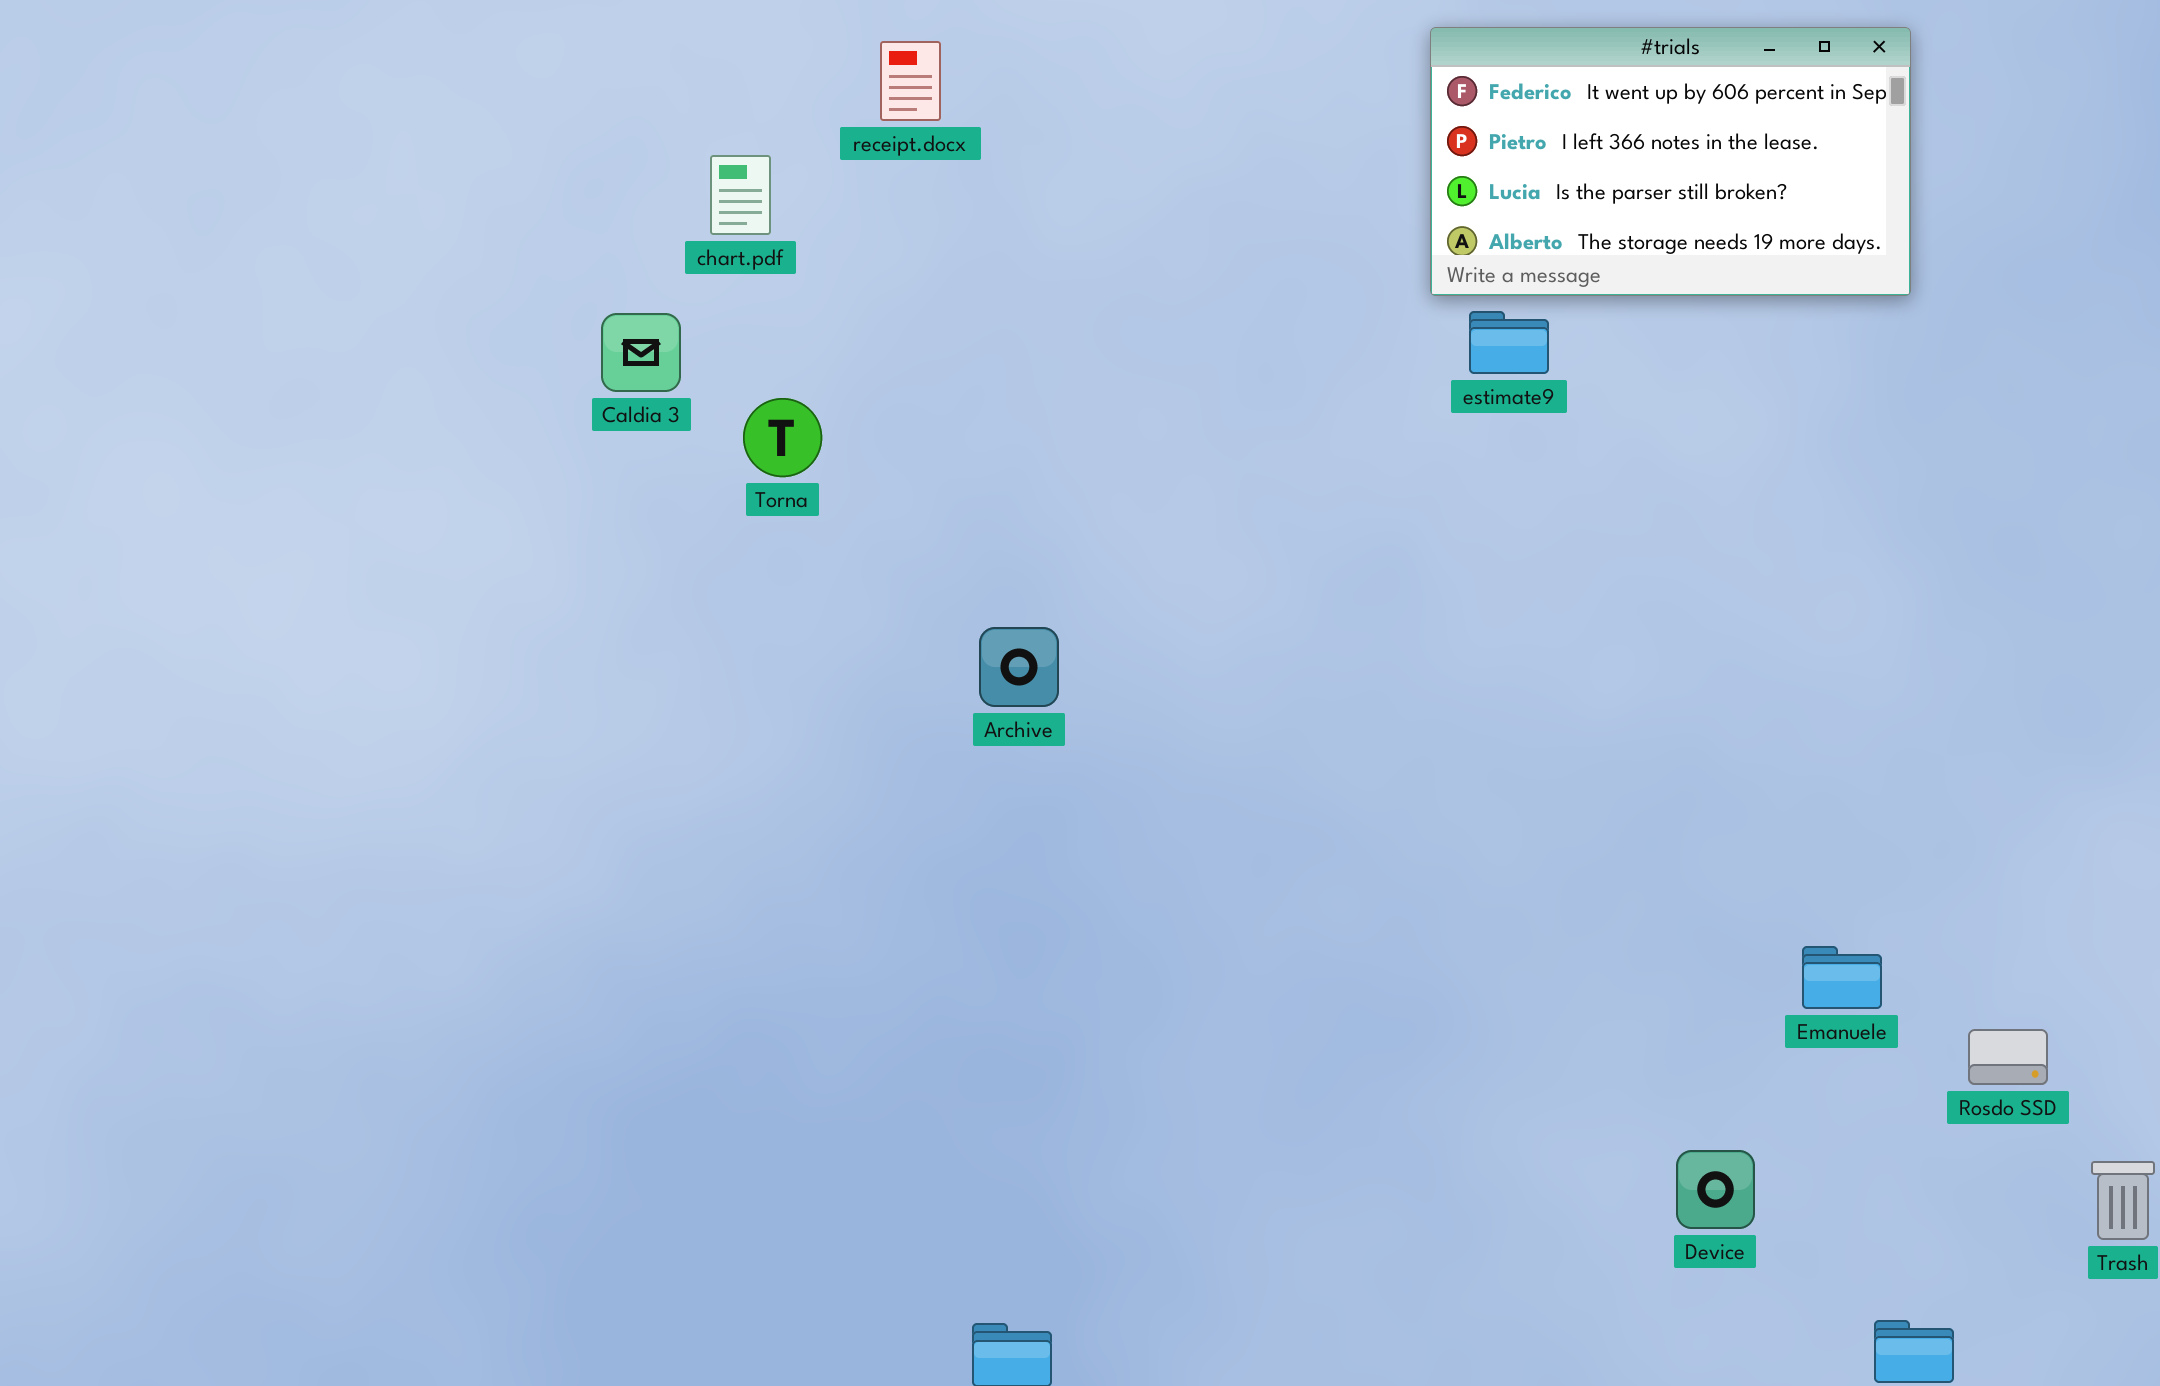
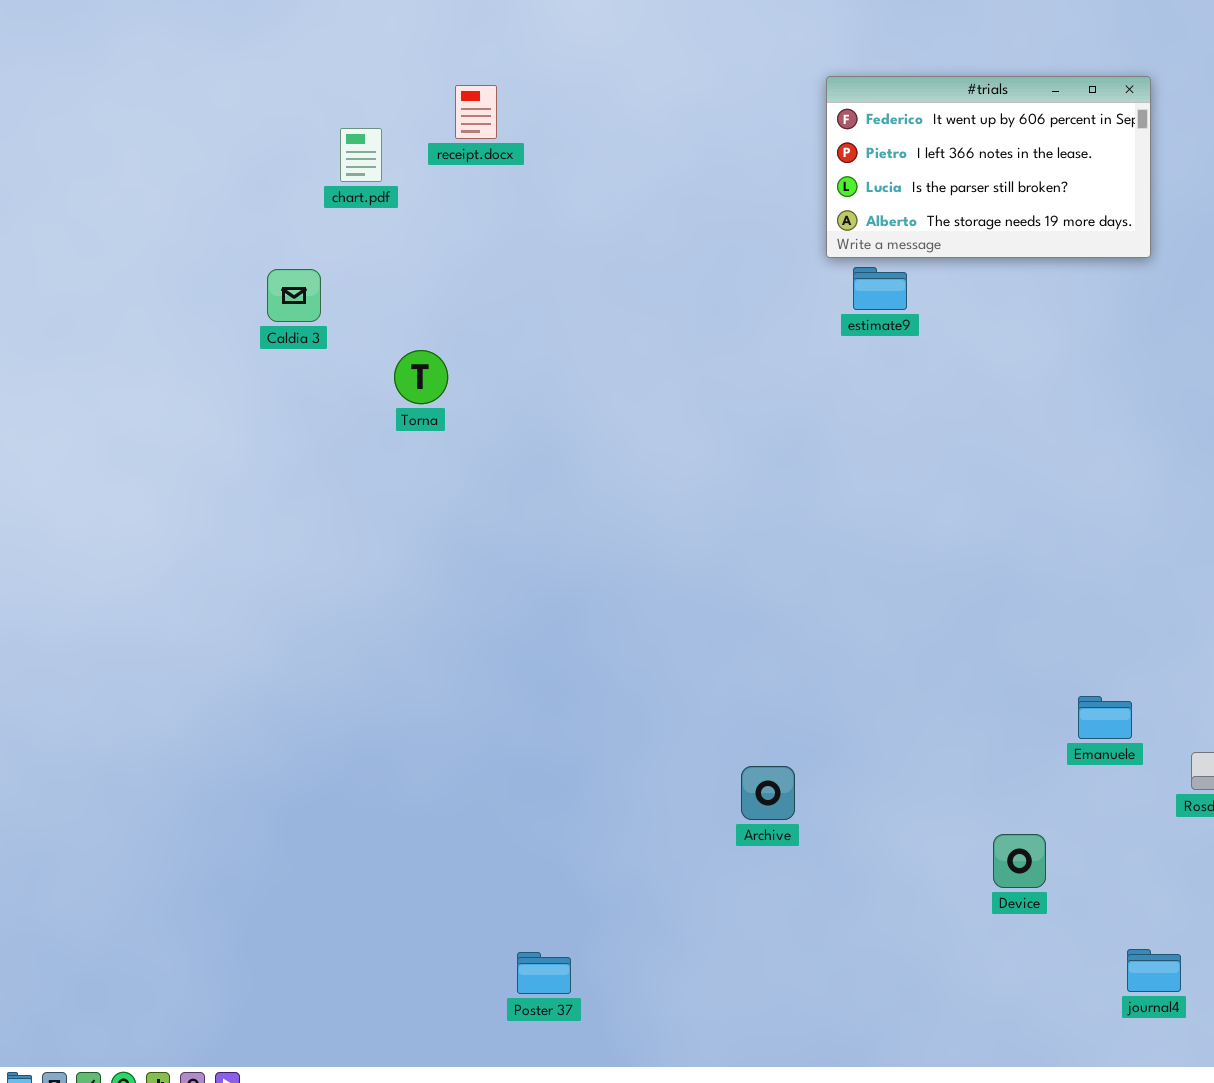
chart.pdf: [710,155,771,235] -> [340,128,382,182], moved
Torna: [743,398,822,477] -> [394,350,448,404], moved
Archive: [979,627,1059,707] -> [741,766,795,820], moved

